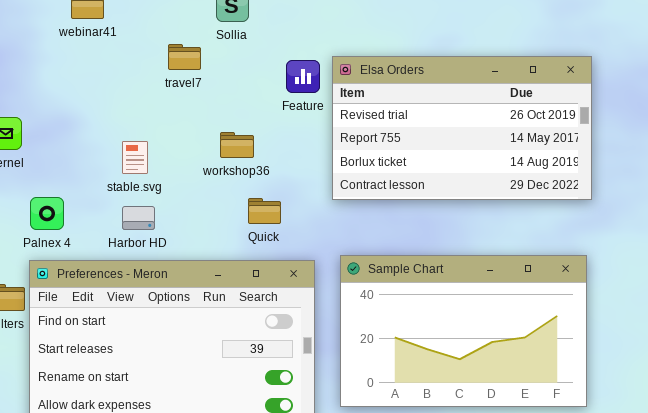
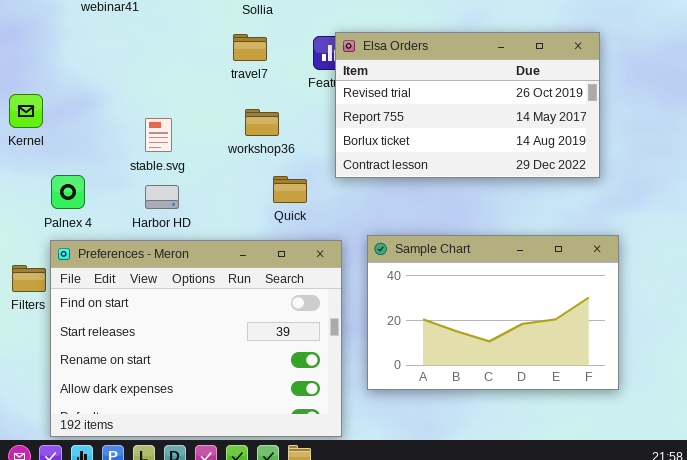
travel7: [168,44,201,70] -> [233,34,267,61], moved
Elsa Orders: [332,56,592,200] -> [335,32,600,178], moved

